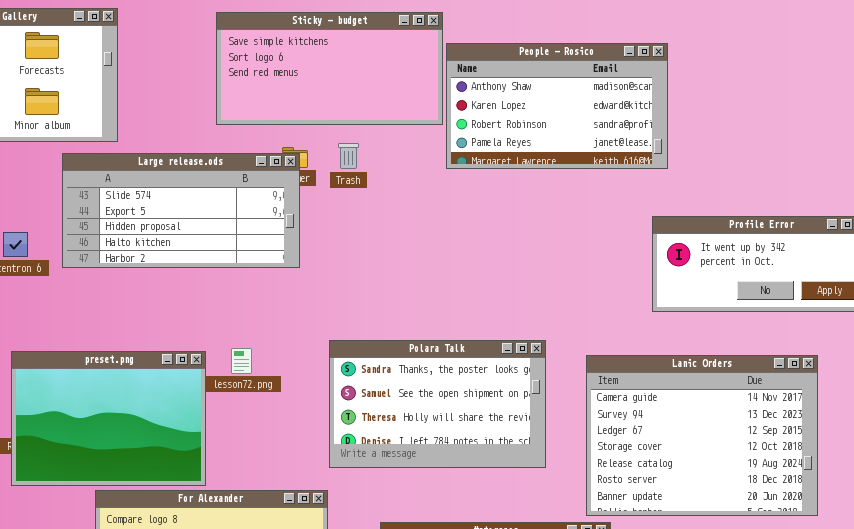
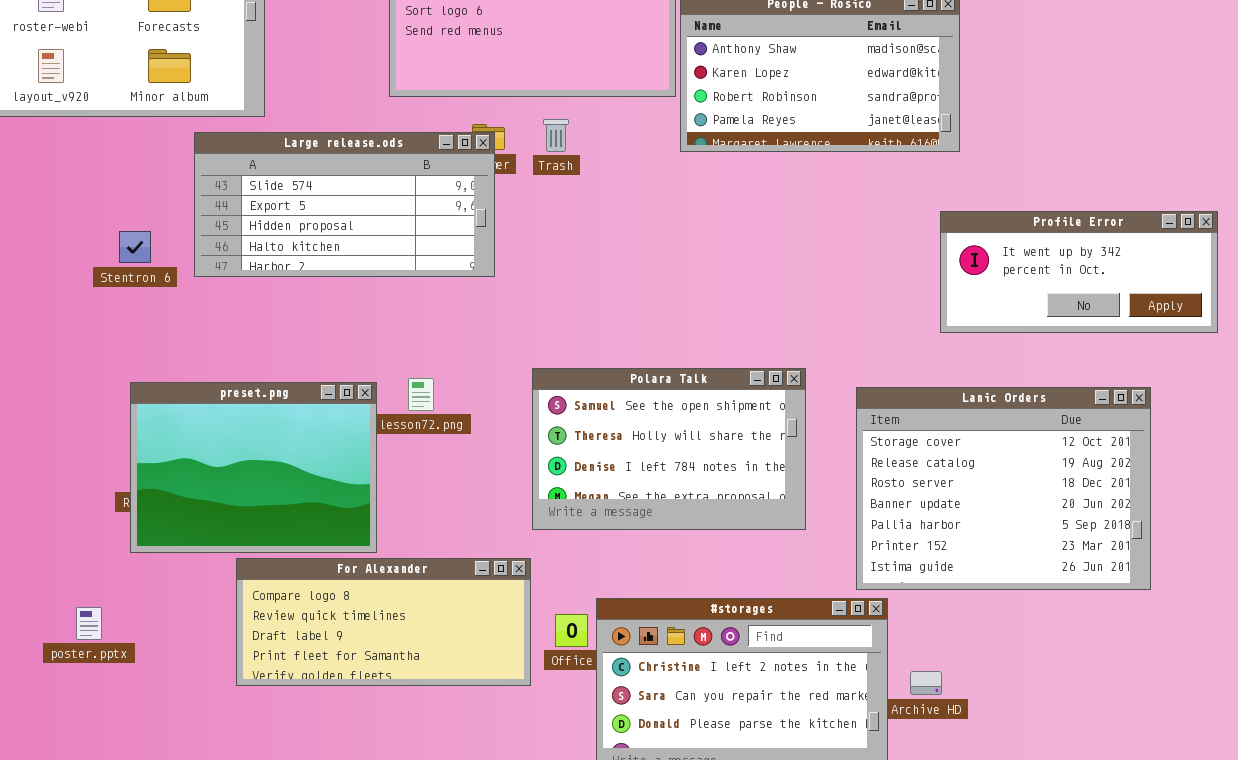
Polara Talk: [329,340,546,468] -> [532,368,806,530], scrolled down 1 row
Lanic Orders: [586,355,818,516] -> [856,387,1151,590], scrolled down 3 rows

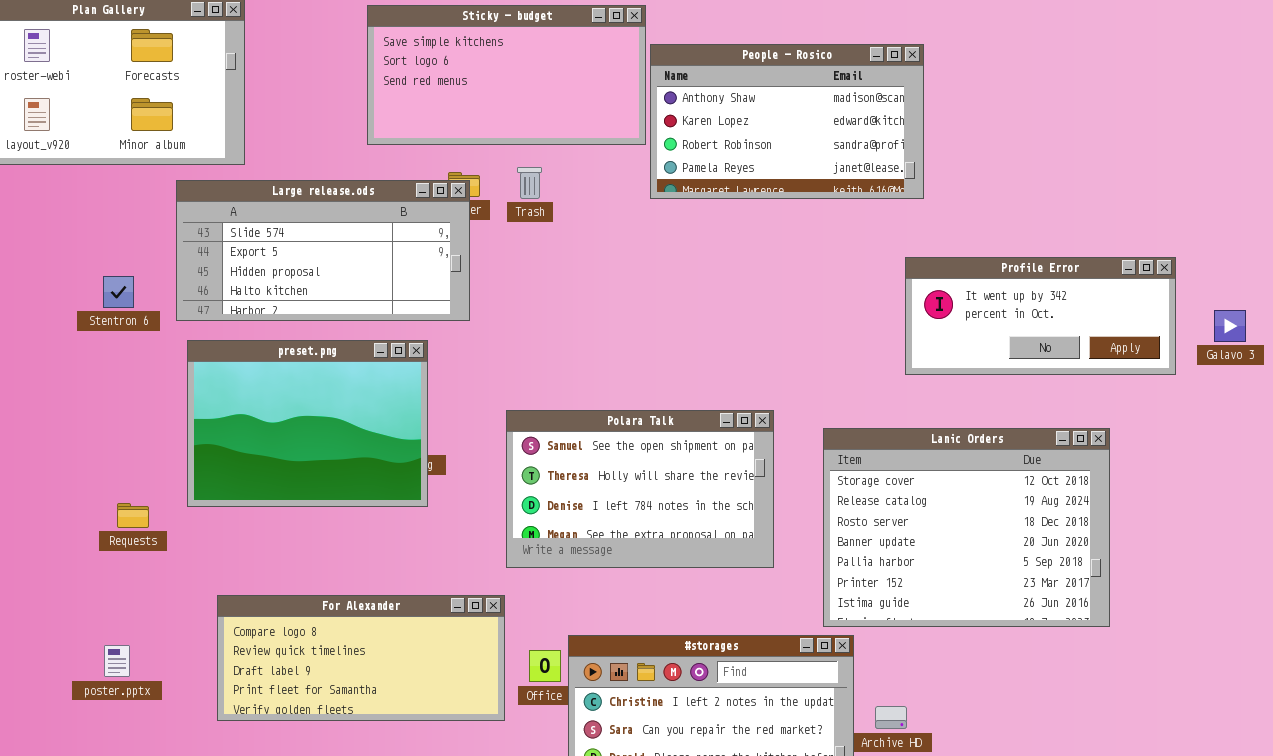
preset.png: [130,382,377,553] -> [187,340,428,507], moved
poster.pptx: [76,607,102,640] -> [104,645,130,677], moved

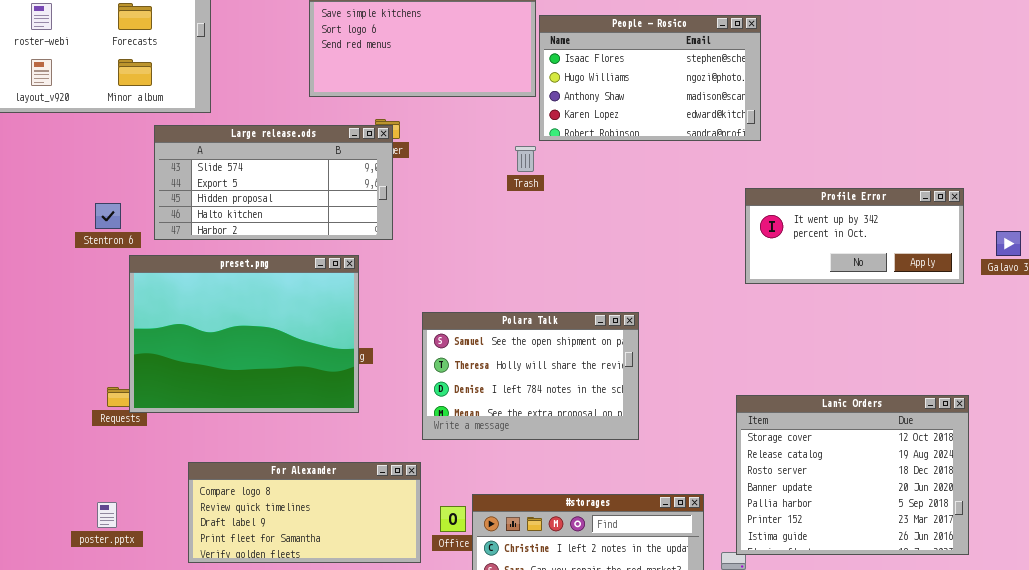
People - Rosico: [650,44,924,199] -> [539,15,761,141], scrolled up 2 rows
Trash: [517,167,542,199] -> [515,146,536,172], moved
preset.png: [187,340,428,507] -> [129,255,359,413], resized
Lanic Orders: [823,428,1110,627] -> [736,395,969,555], moved

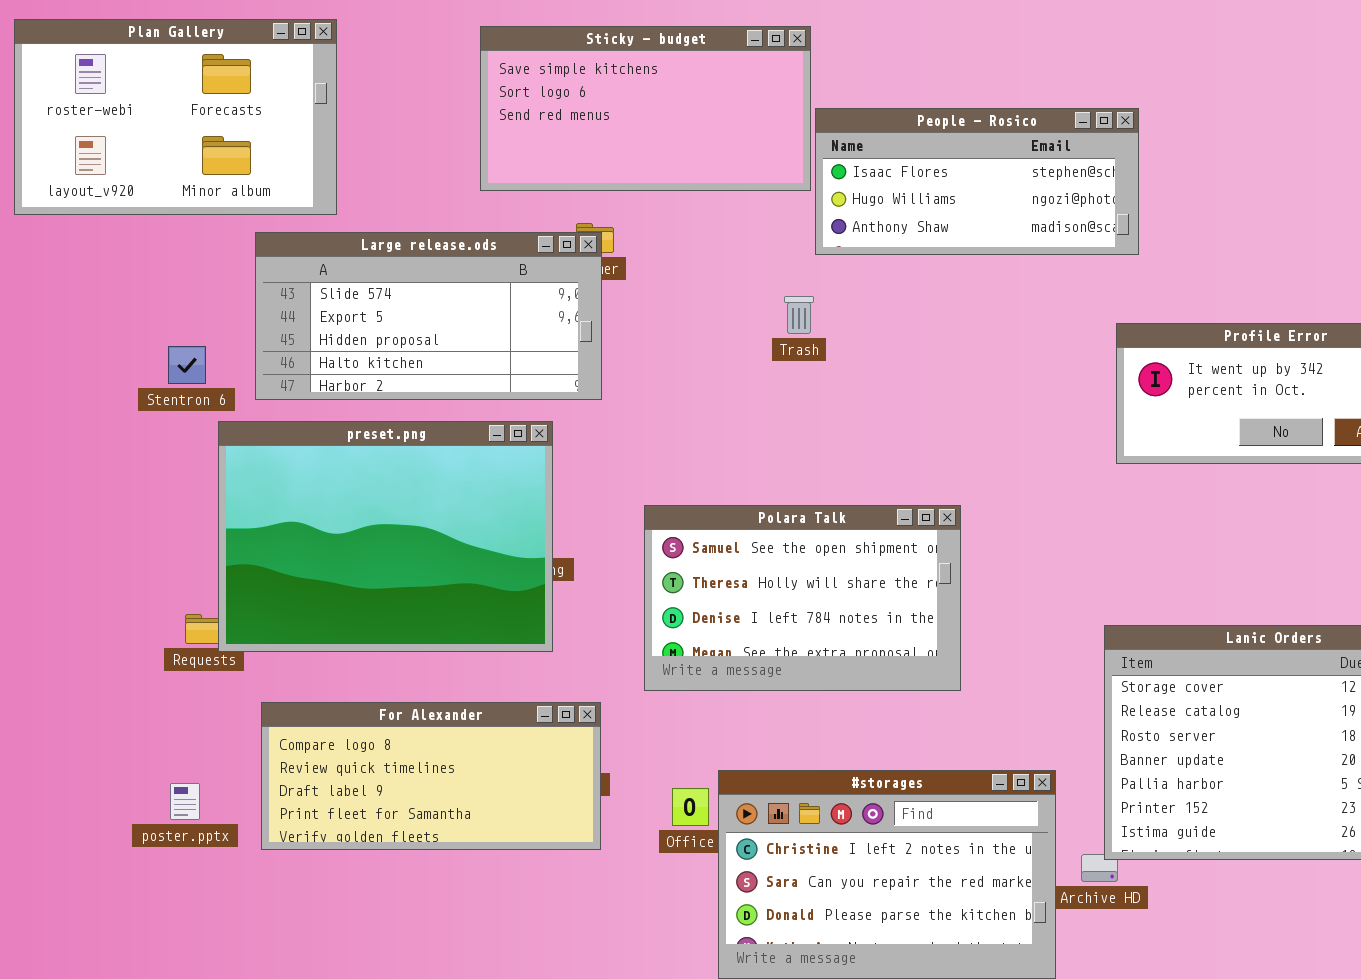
People - Rosico: [539,15,761,141] -> [815,108,1139,255], resized
Trash: [515,146,536,172] -> [784,296,814,334], moved
For Alexander: [188,462,421,563] -> [261,702,601,850], moved

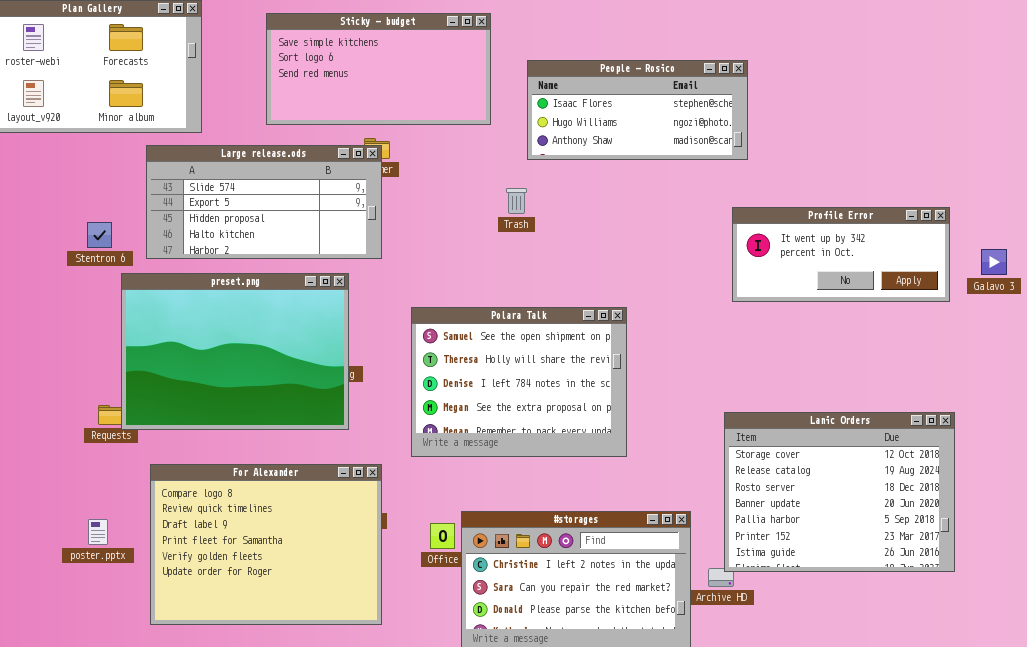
Sticky - budget: [480,26,811,191] -> [266,13,491,125], moved
Polara Talk: [644,505,961,691] -> [411,307,627,457], resized
For Alexander: [261,702,601,850] -> [150,464,382,625], resized

